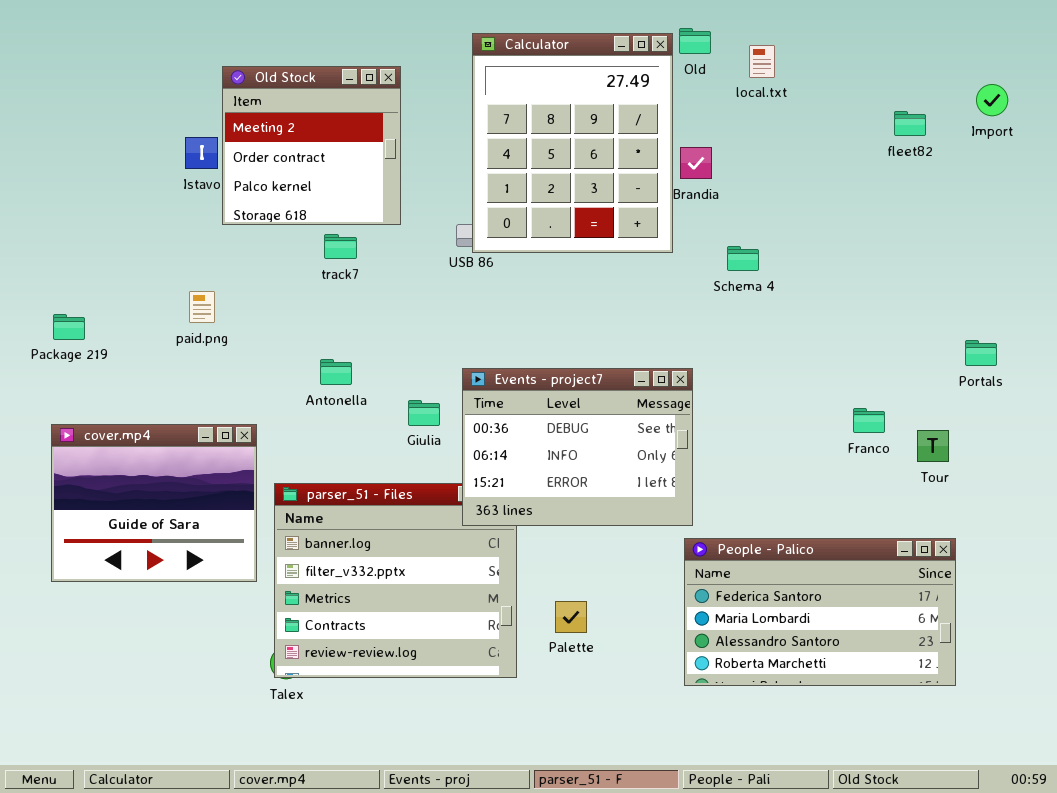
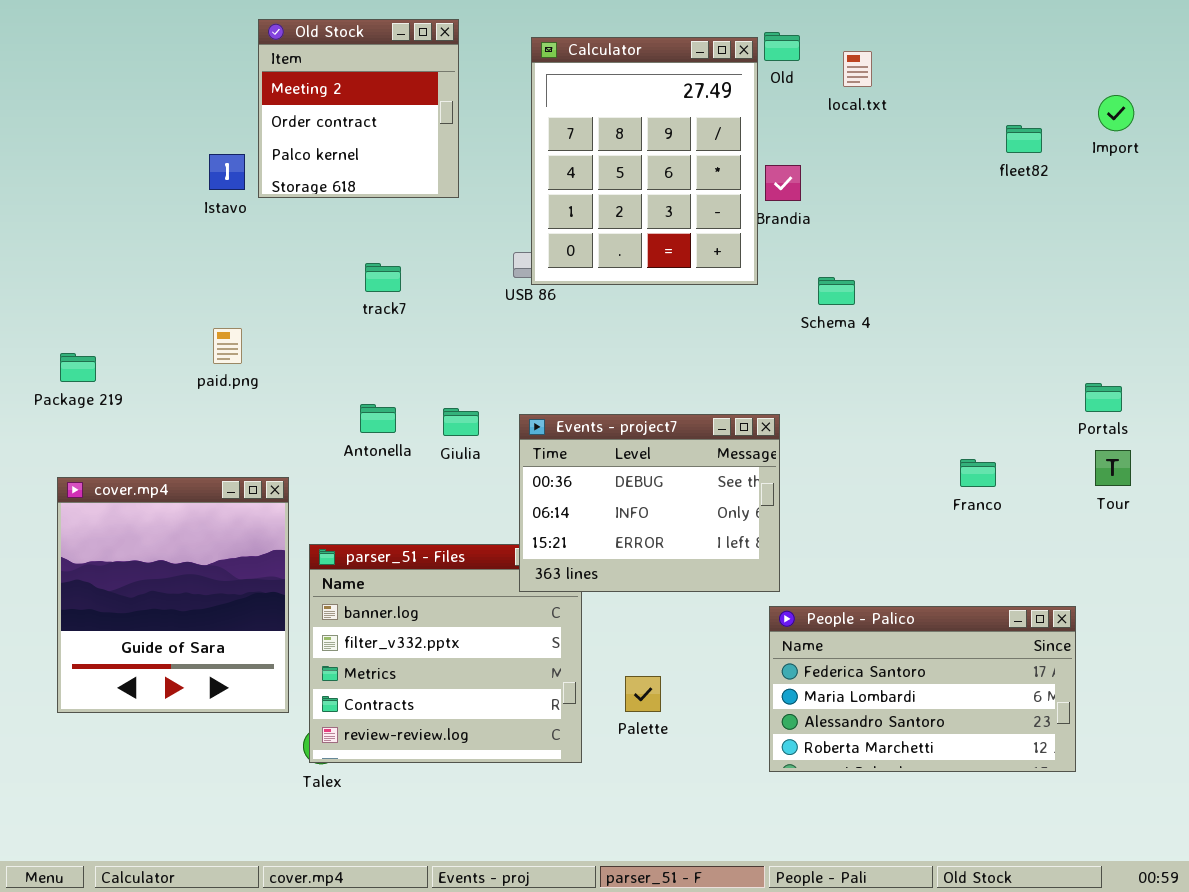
Old Stock: [222,66,401,225] -> [258,19,459,198], moved
Giulia: [408,400,440,426] -> [443,408,479,436], moved
cover.mp4: [51,424,257,582] -> [57,477,289,713], resized
Tour: [917,430,949,462] -> [1095,450,1131,486], moved

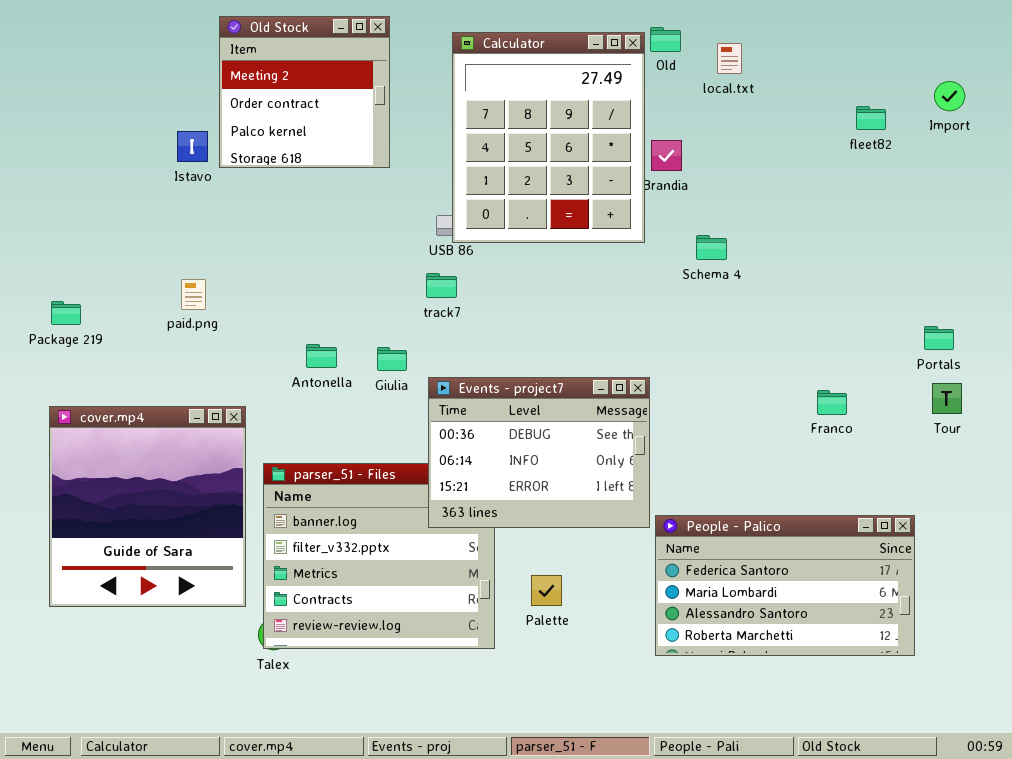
track7: [365,263,401,292] -> [426,273,457,298], moved
Events - project7: [519,414,780,592] -> [428,377,650,528], moved

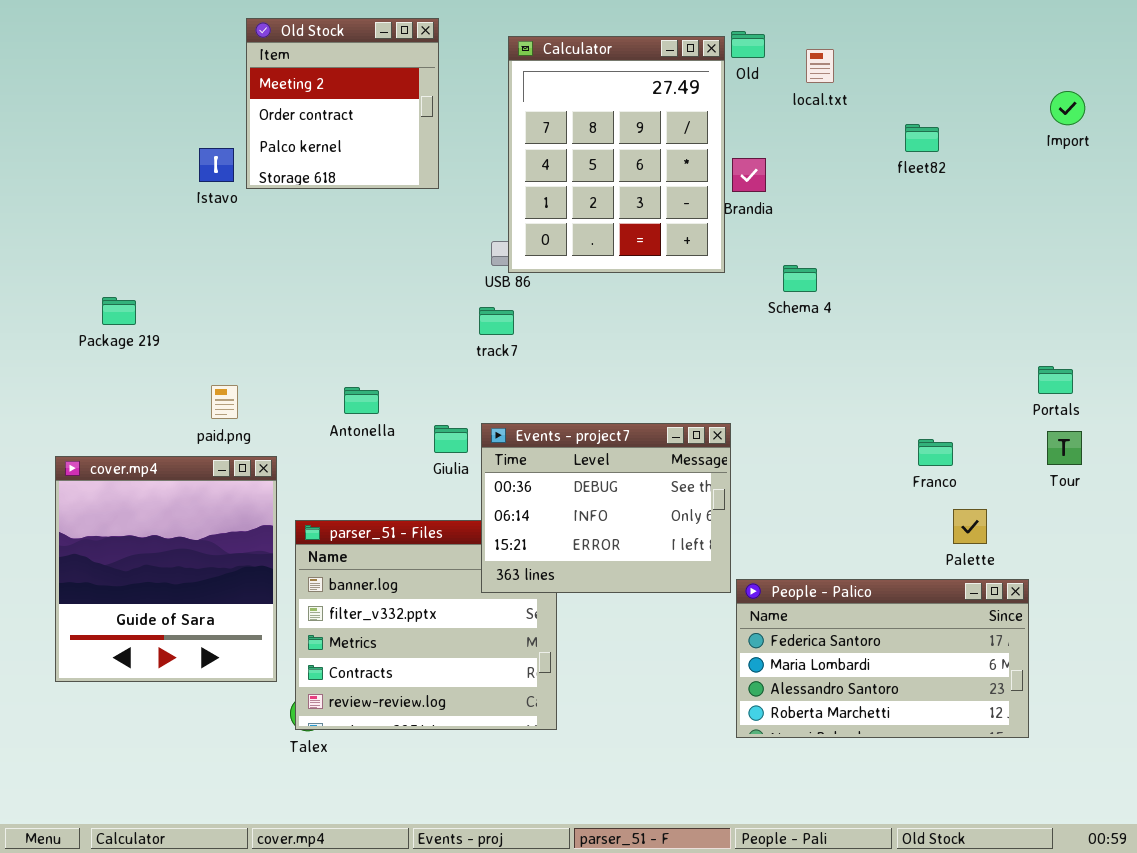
fleet82: [856,106,886,130] -> [905,124,939,152], moved
paid.png: [181,279,206,310] -> [211,385,238,419], moved
Package 219: [51,301,81,325] -> [102,297,136,325], moved
Giulia: [377,347,407,371] -> [434,425,468,453], moved
Palette: [531,575,562,606] -> [953,509,987,544], moved

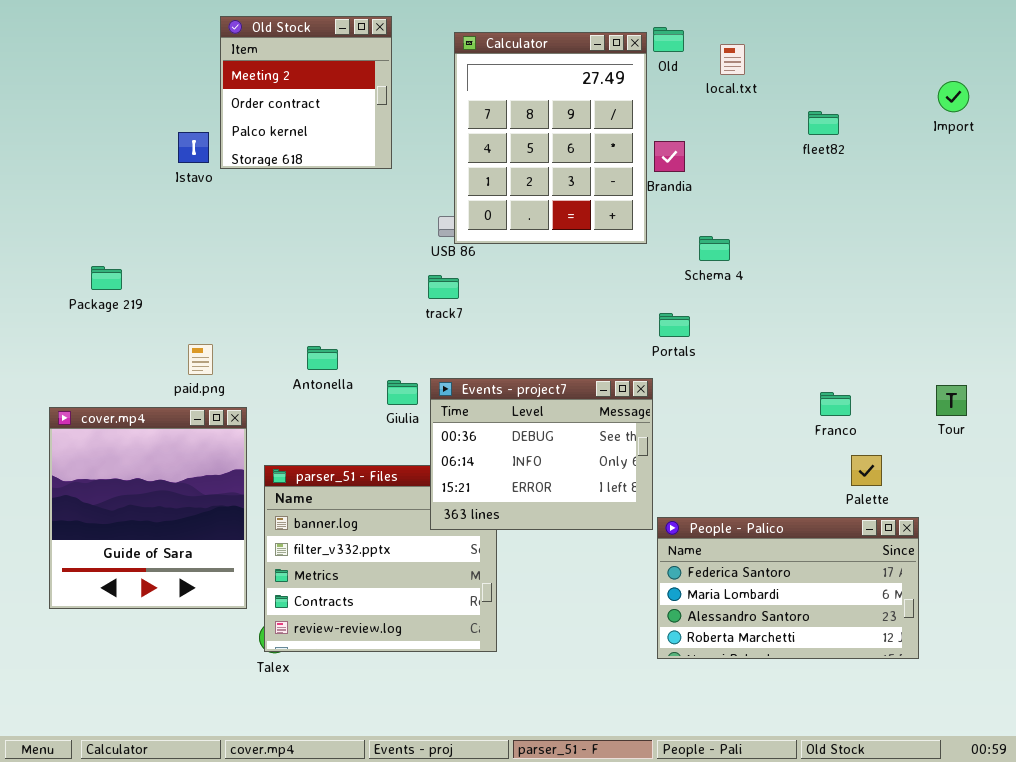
Portals: [1038,366,1073,394] -> [659,313,690,337], moved

